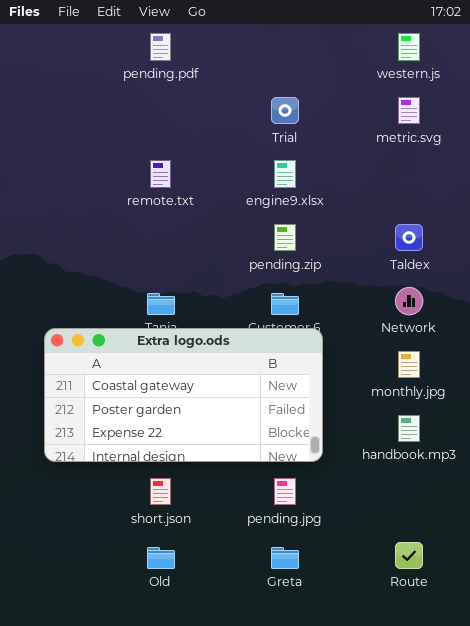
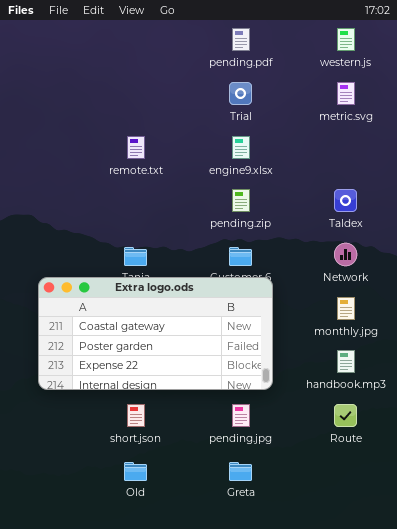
pending.pdf: [150,33,171,61] -> [232,28,250,51], moved
Route: [395,542,423,569] -> [334,404,357,427], moved

